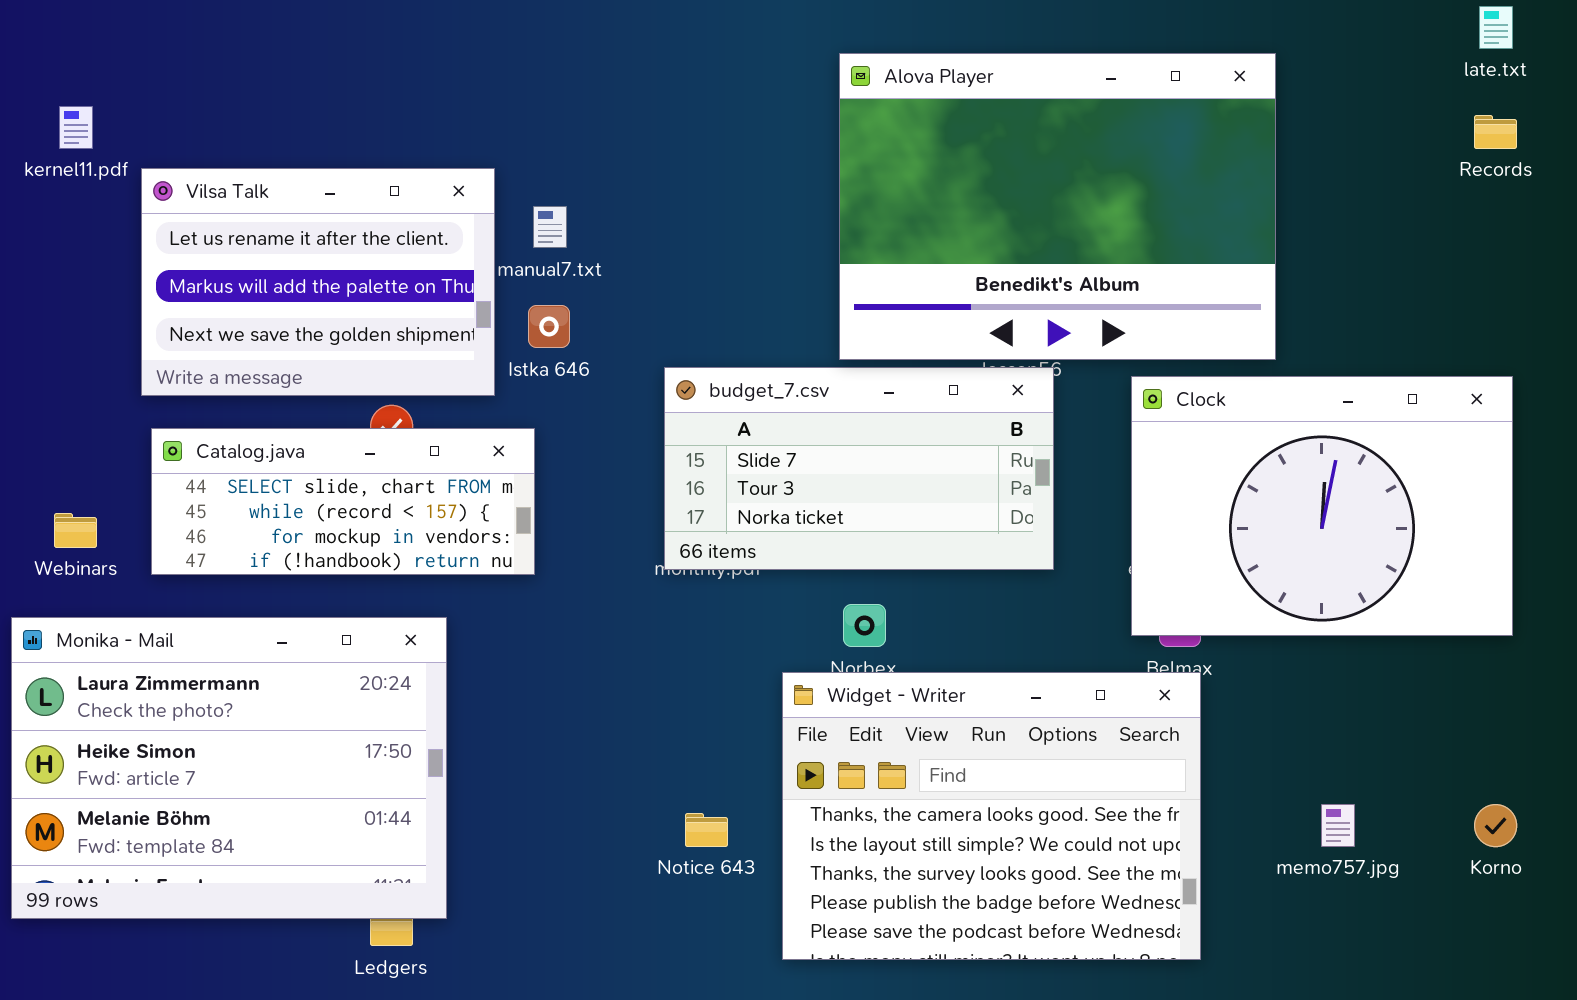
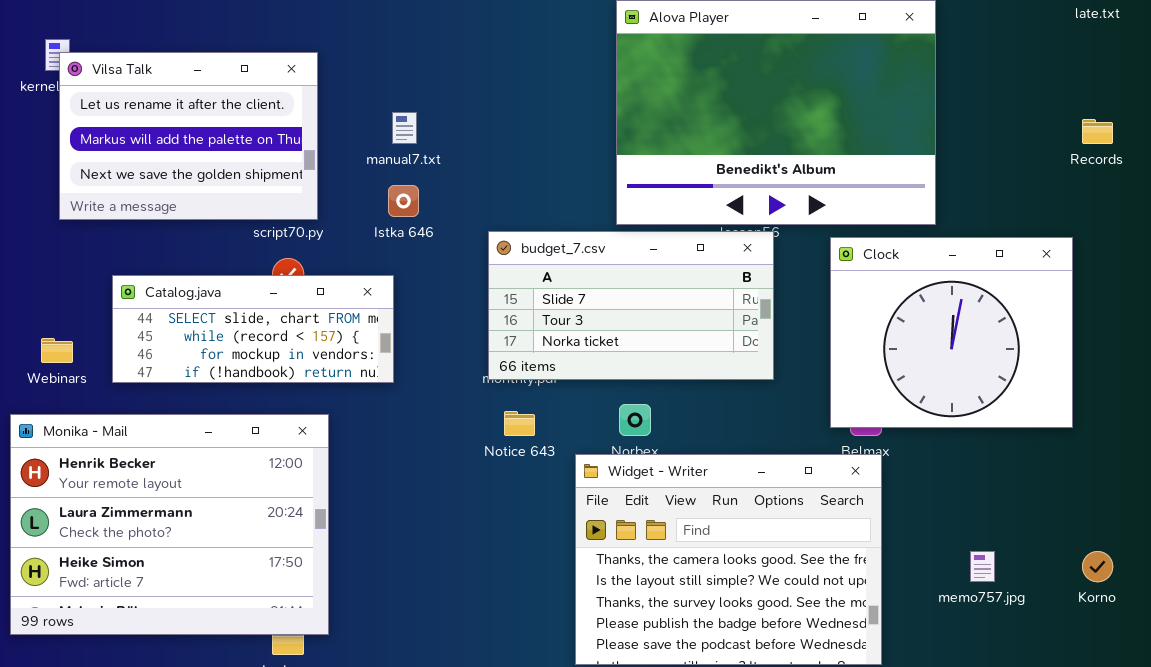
Records: [1474,115,1517,149] -> [1082,119,1113,144], moved
Vilsa Talk: [141,168,495,396] -> [59,52,318,220], moved
Clock: [1131,376,1513,636] -> [830,237,1073,428], resized
Monika - Mail: [11,617,447,919] -> [10,414,329,635], scrolled up 1 row
Notice 643: [685,813,728,847] -> [504,411,535,436], moved

